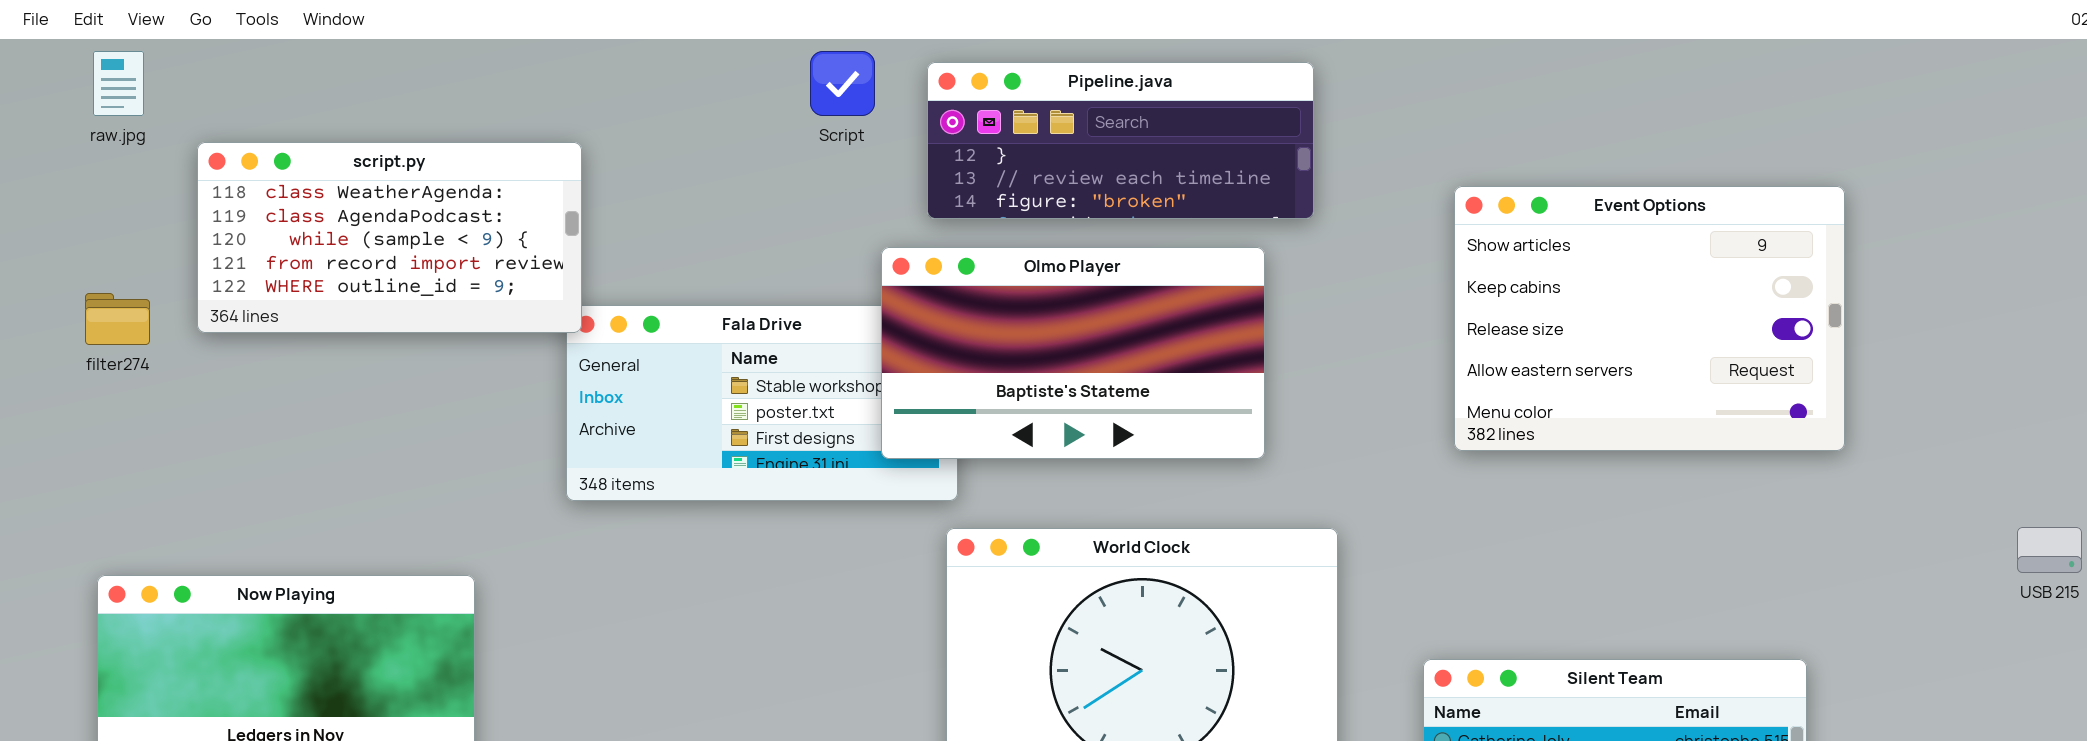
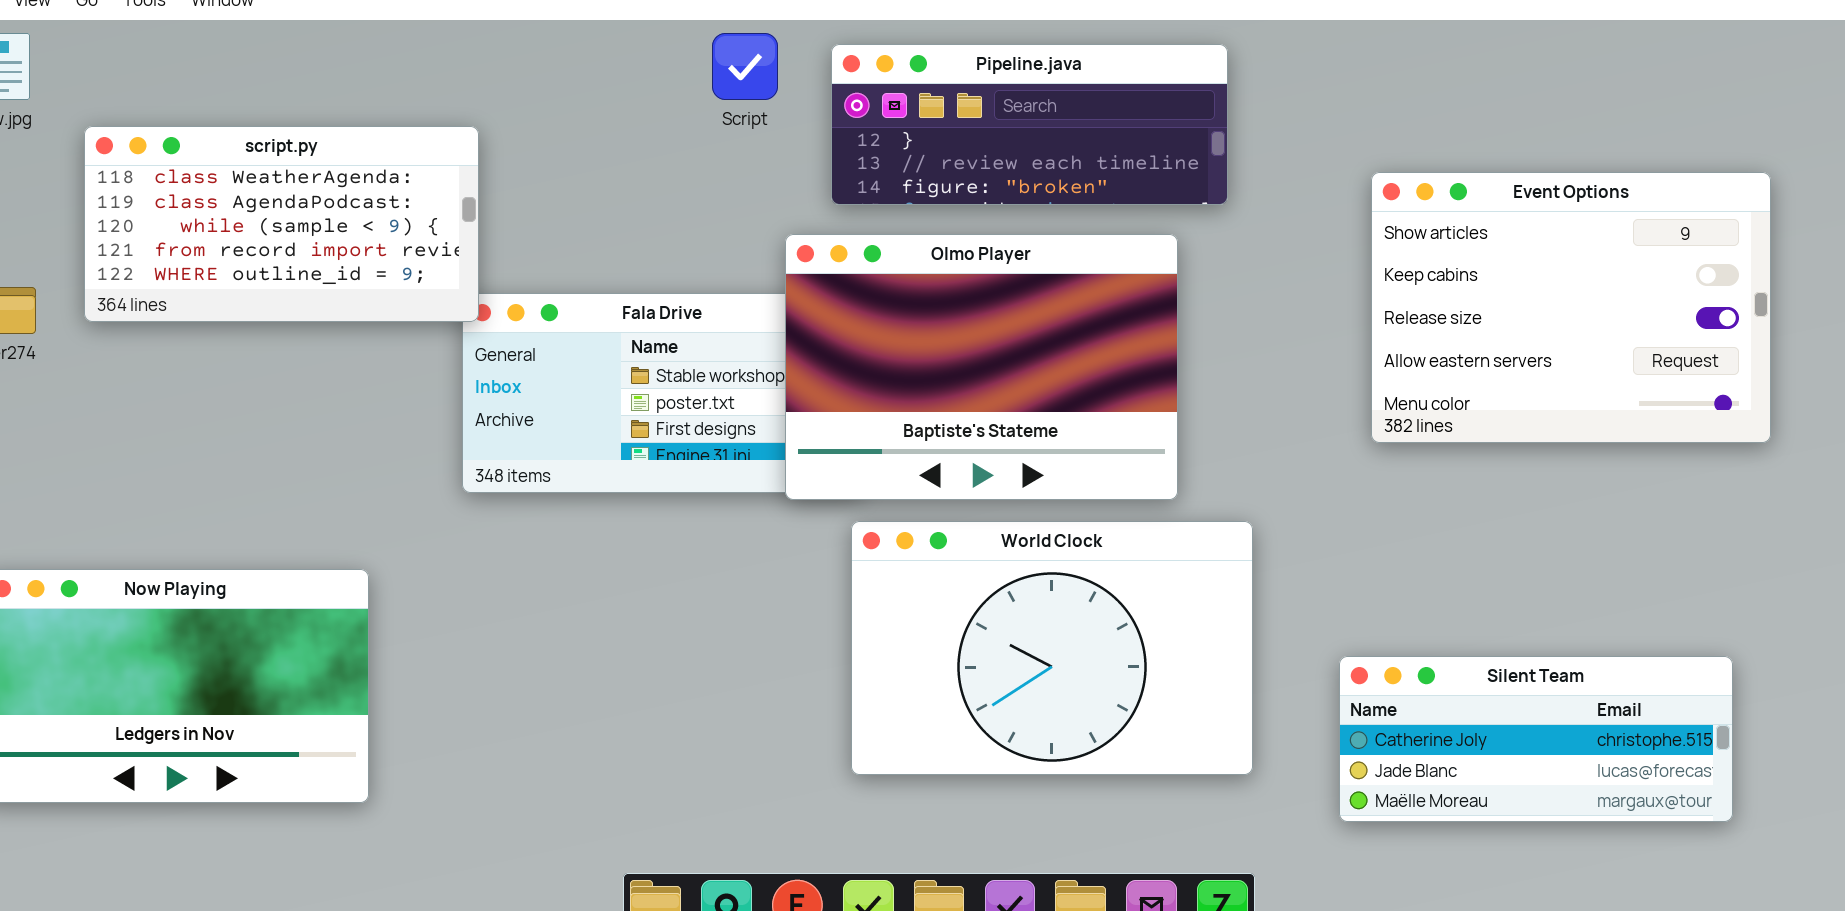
Olmo Player: [881,247,1265,459] -> [785,234,1178,500], resized

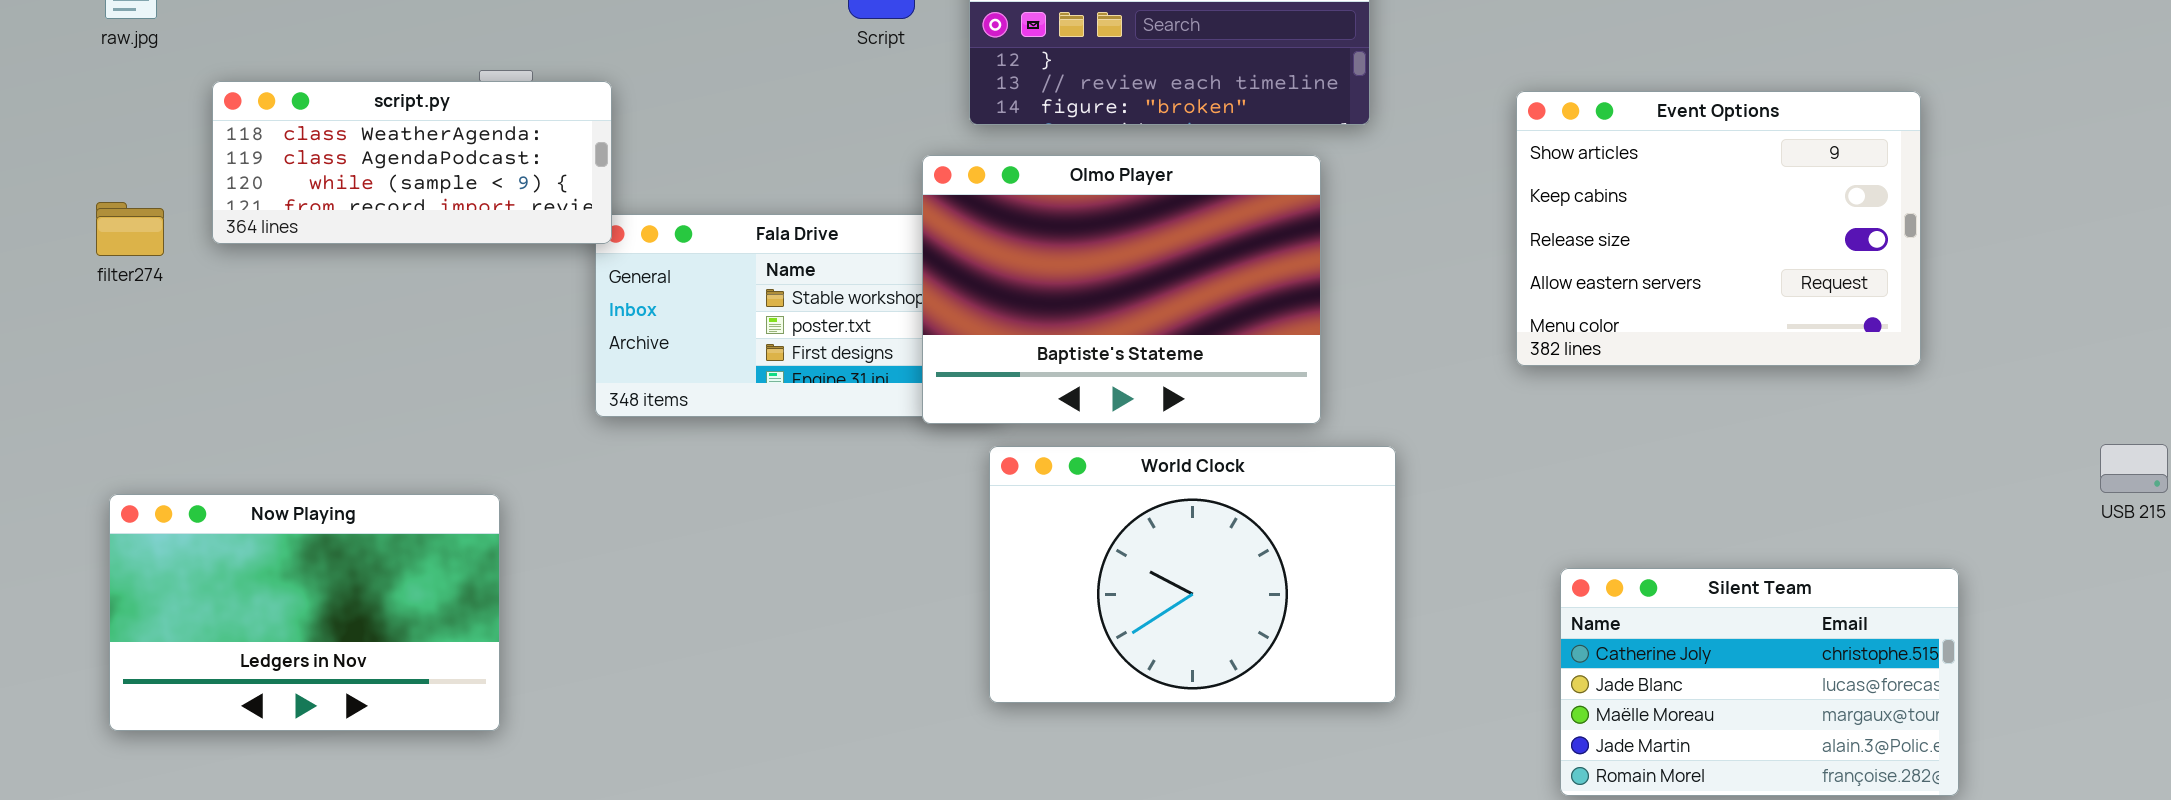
script.py: [84,126,479,322] -> [212,81,612,244], resized
Silent Team: [1339,656,1733,822] -> [1560,568,1959,796], moved, resized

